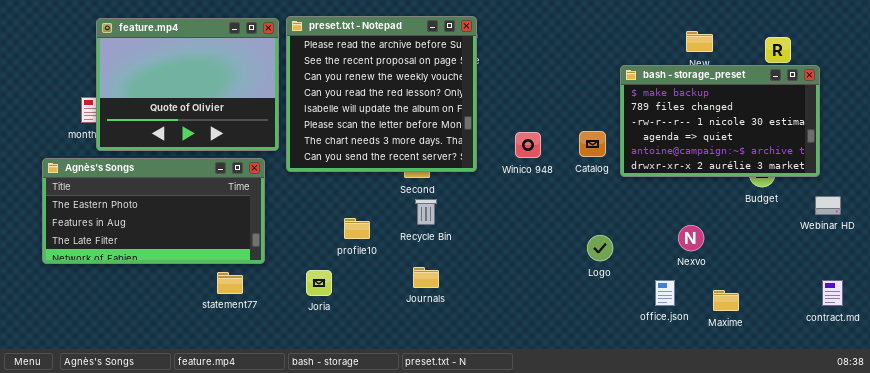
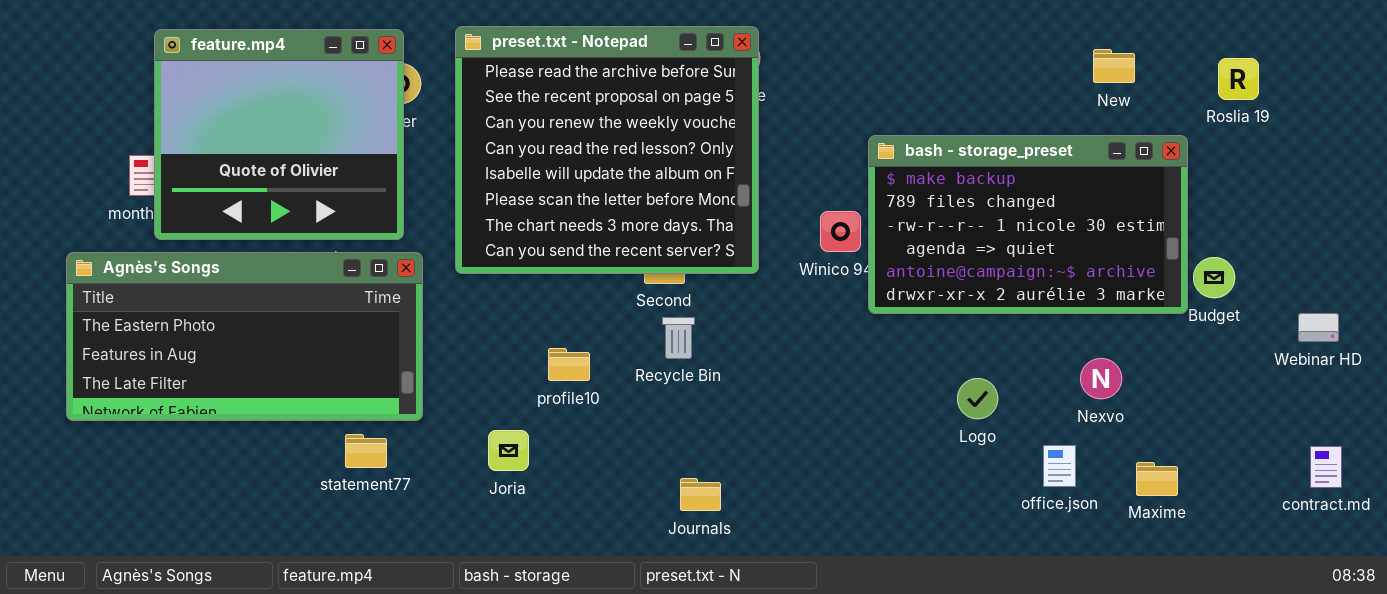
feature.mp4: [96,18,279,151] -> [154,29,404,240], resized
bash - storage_preset: [620,65,820,177] -> [868,135,1188,314], moved
Logo: [587,235,613,261] -> [957,378,998,419], moved
Journals: [413,267,439,288] -> [680,478,721,511], moved

